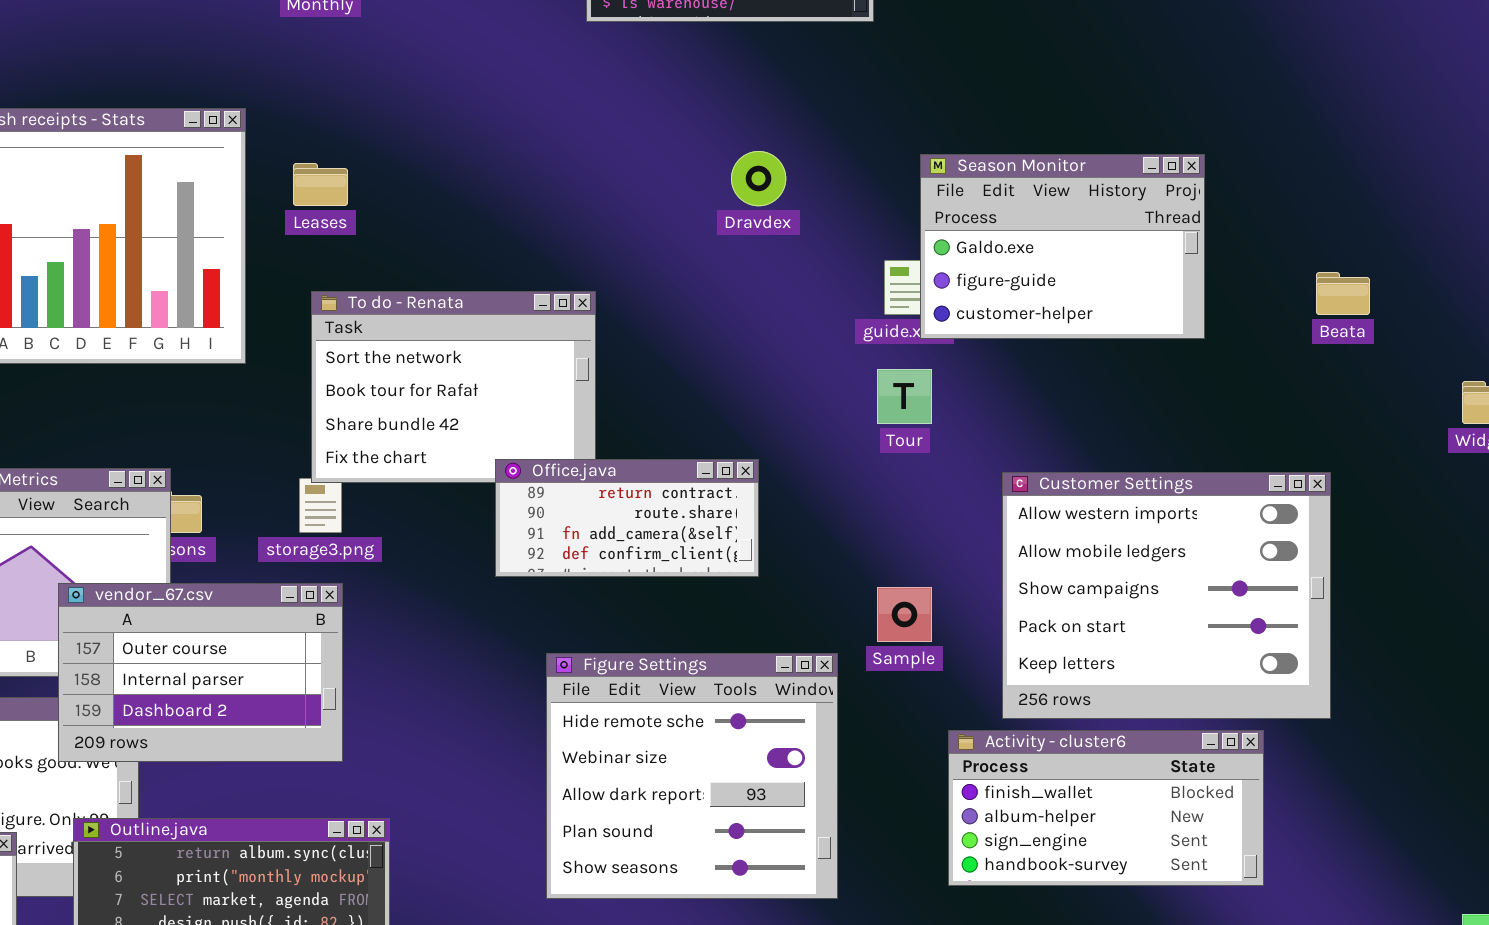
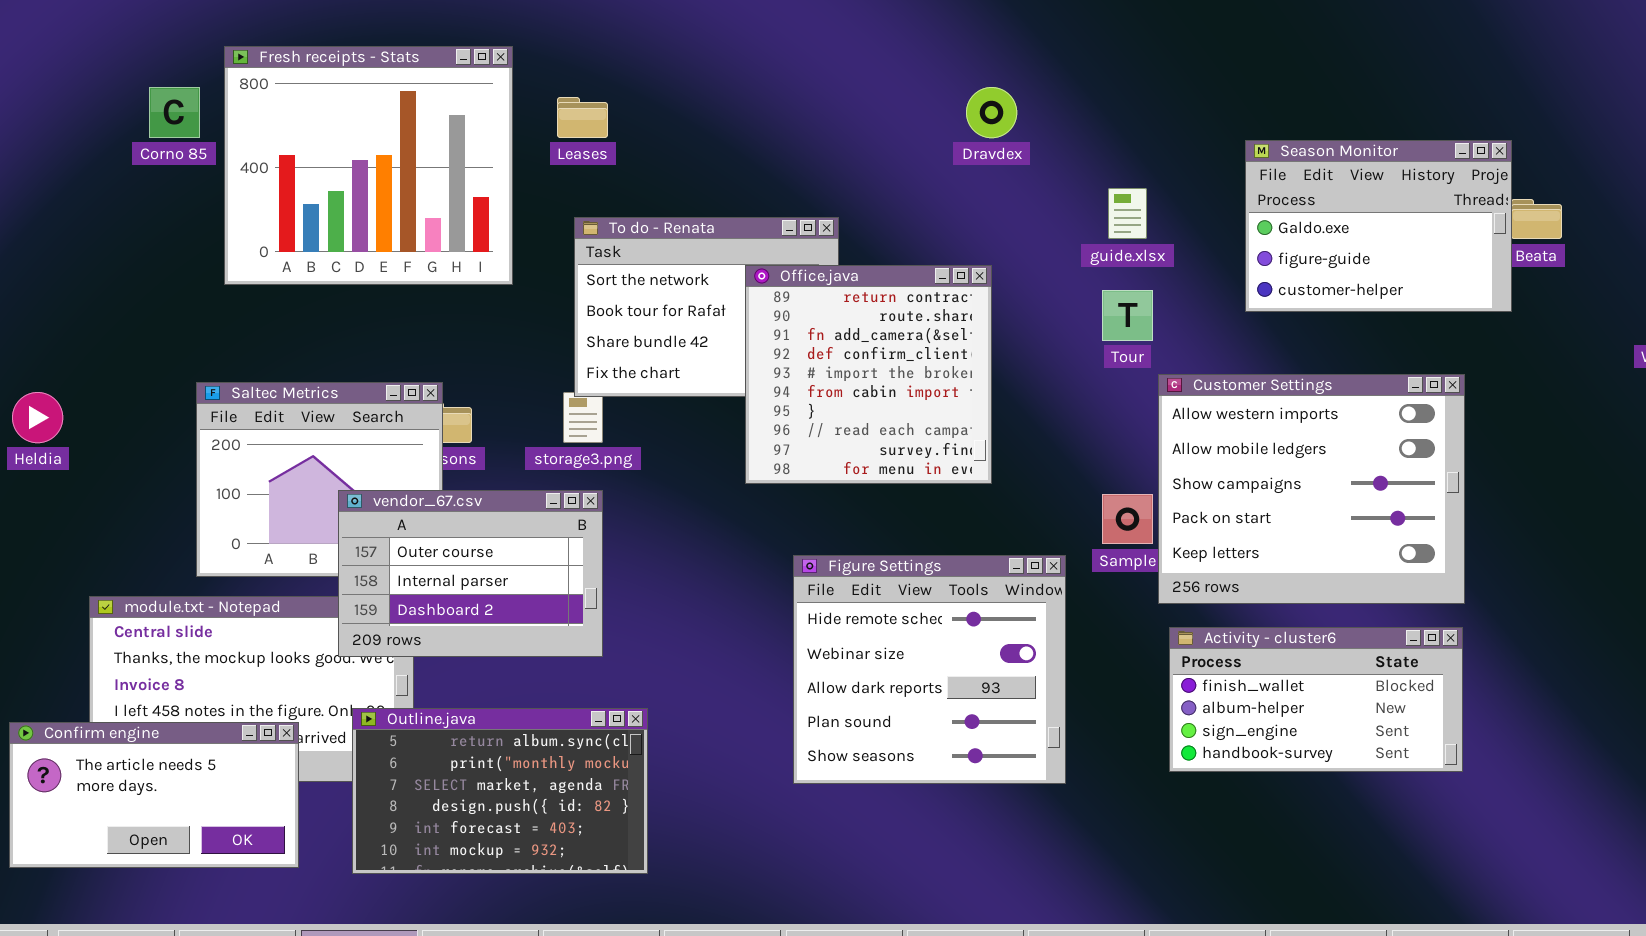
Season Monitor: [920,154,1205,339] -> [1245,140,1512,312], moved
Office.java: [495,459,759,577] -> [745,265,992,484], resized
Customer Settings: [1002,472,1331,719] -> [1158,374,1465,604], moved

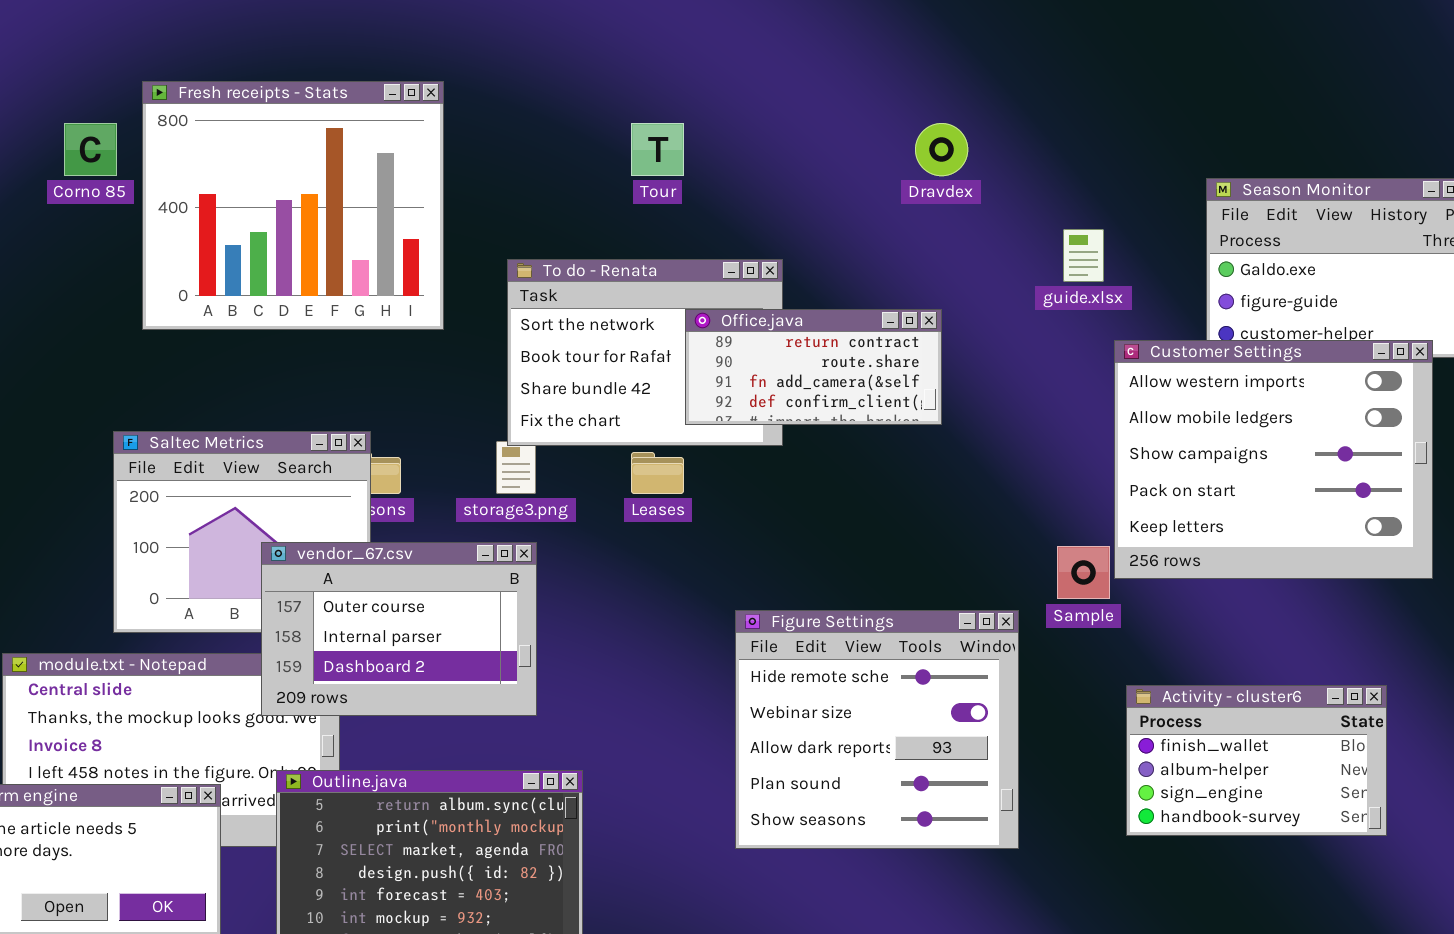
Leases: [557,97,608,138] -> [631,452,684,494], moved
Office.java: [745,265,992,484] -> [685,309,942,425], resized
Tour: [1102,290,1153,341] -> [631,123,684,176], moved
Customer Settings: [1158,374,1465,604] -> [1114,340,1433,579], moved
Activity - cluster6: [1169,627,1463,772] -> [1126,685,1387,836], resized

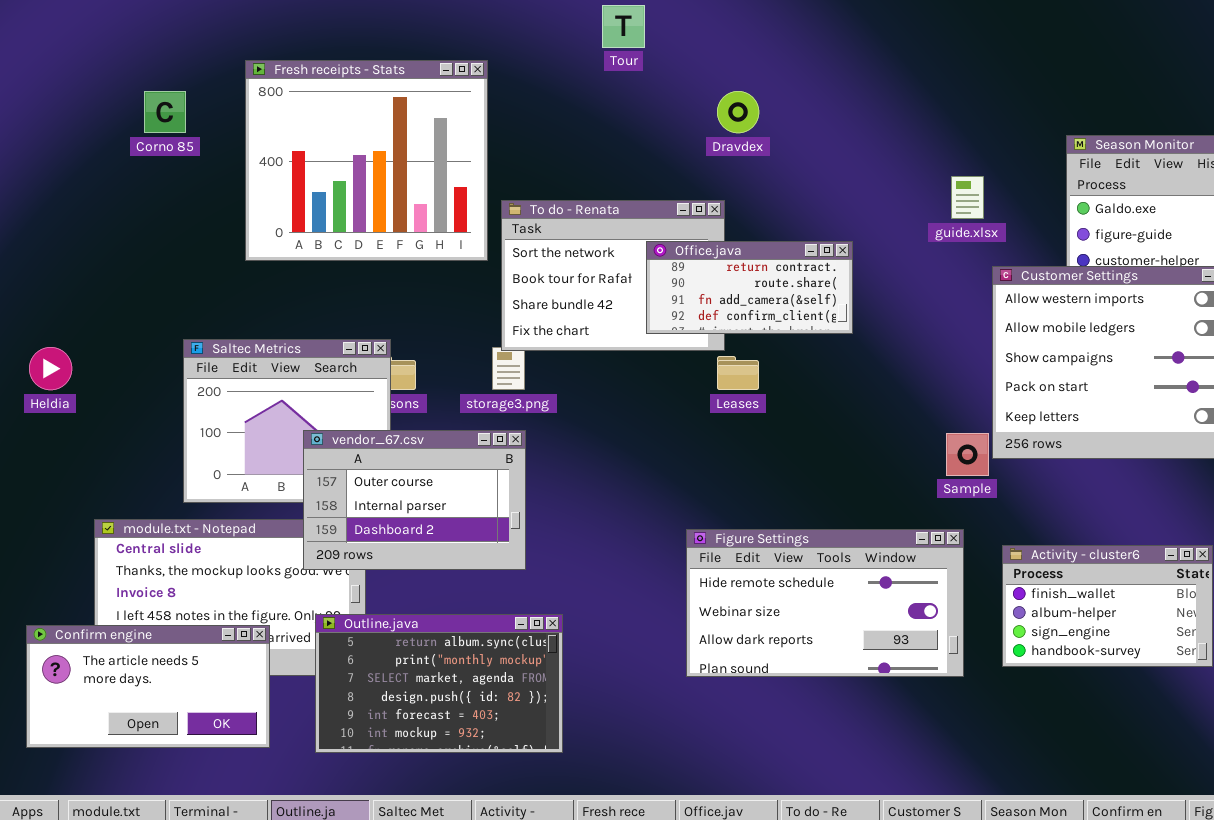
Fresh receipts - Stats: [142,81,444,330] -> [245,60,488,261], moved
Tour: [631,123,684,176] -> [602,5,645,48], moved
Dravdex: [915,123,968,176] -> [717,91,759,133], moved
Leases: [631,452,684,494] -> [717,356,759,390], moved
Figure Settings: [735,610,1019,849] -> [686,529,964,677], resized

